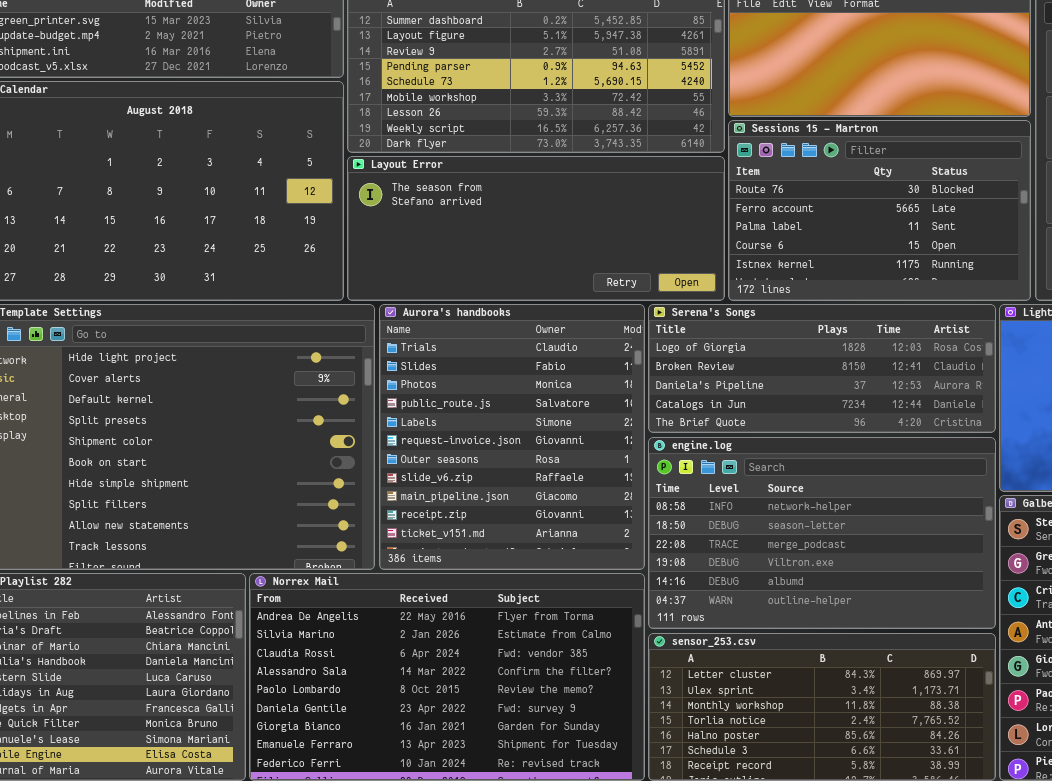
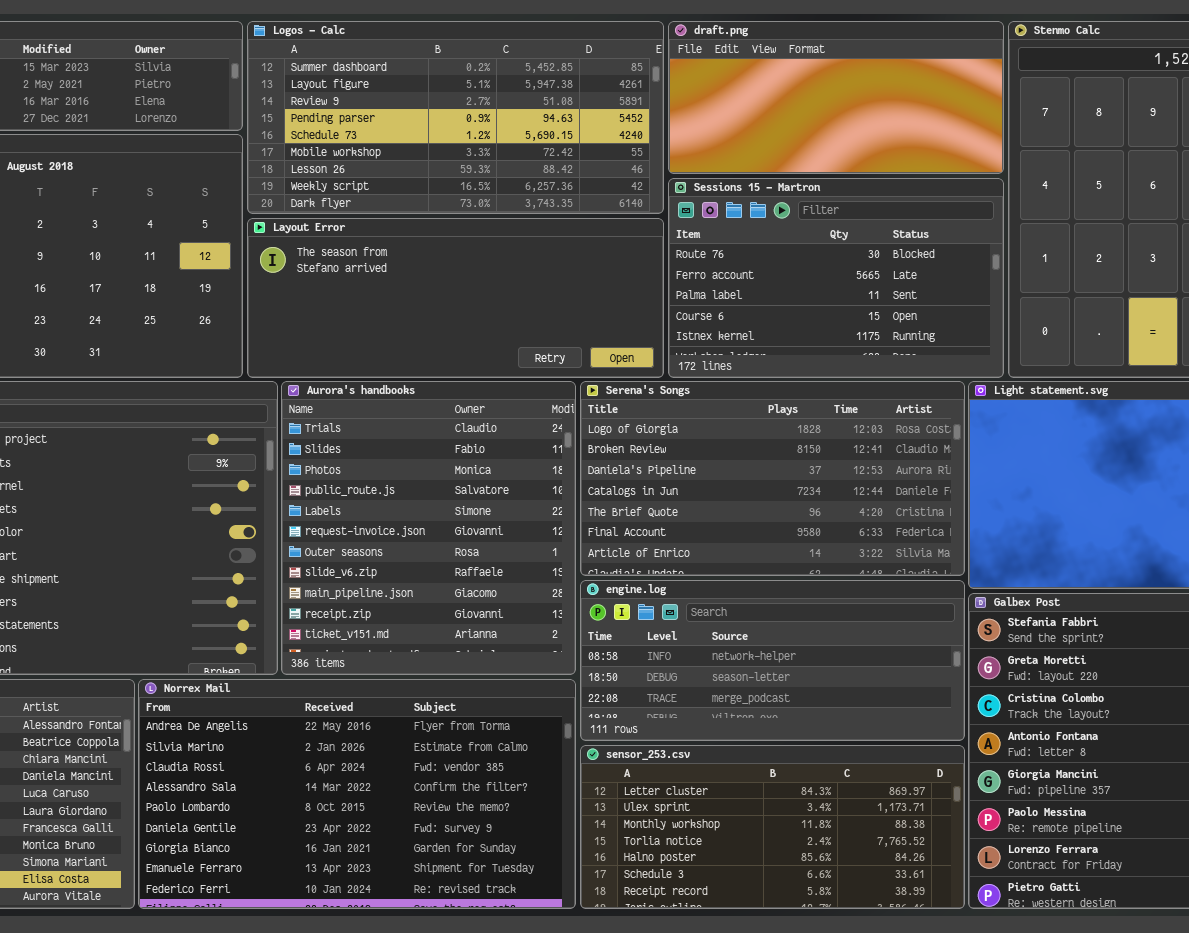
Serena's Songs: [648,304,996,433] -> [580,381,965,576], resized
engine.log: [648,437,996,629] -> [580,580,965,741], resized

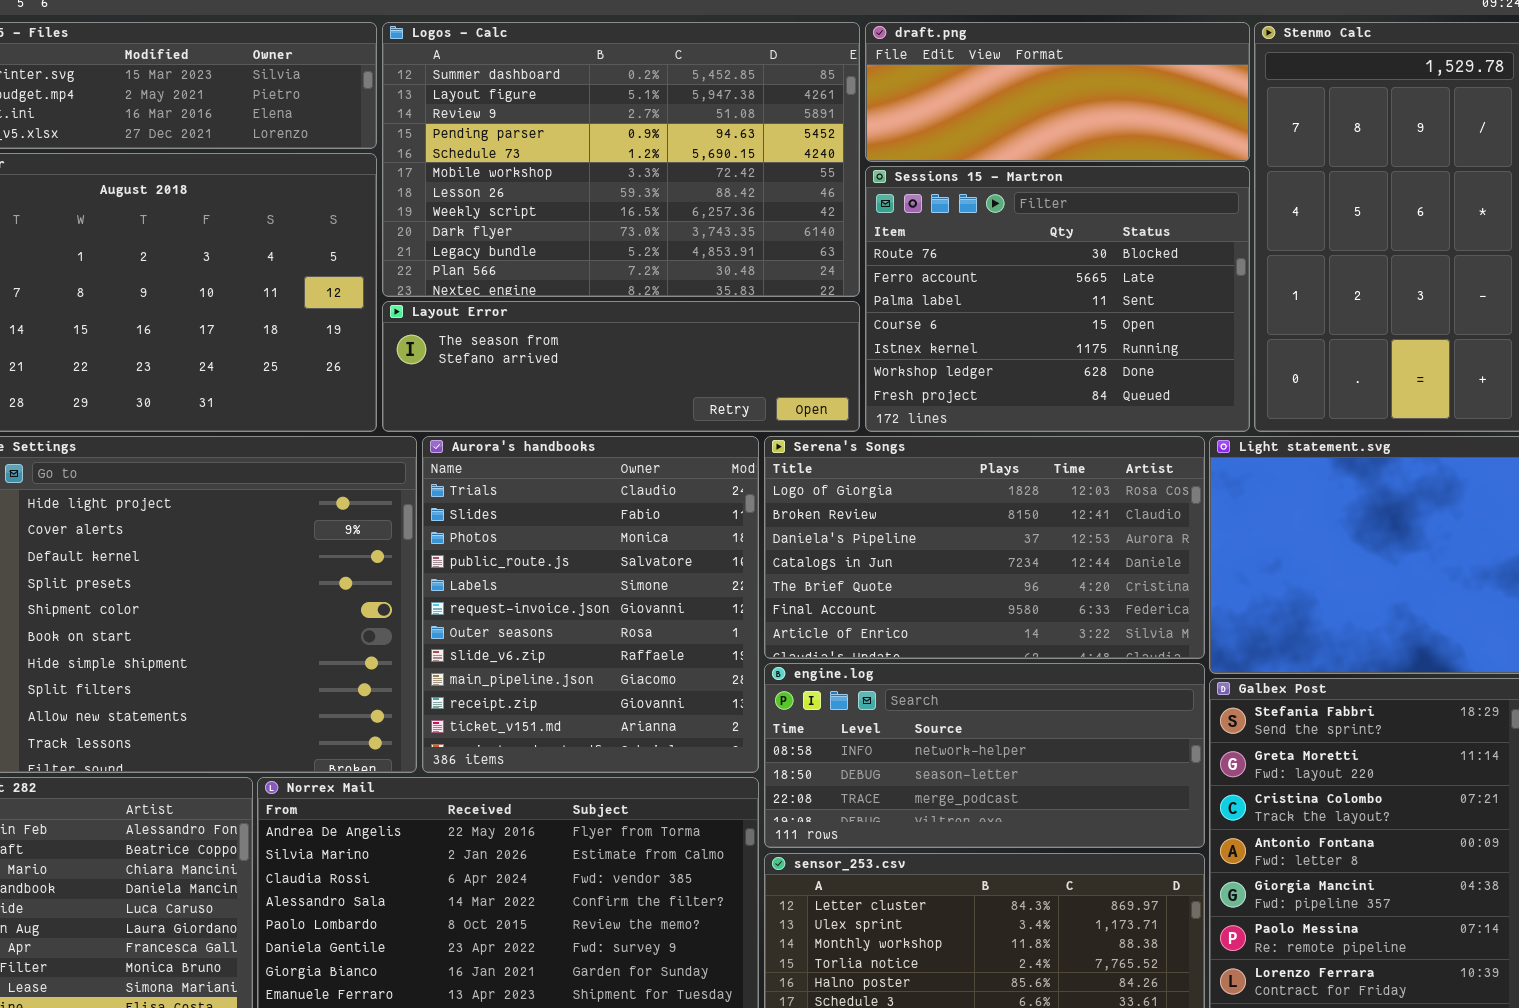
Logos - Calc: [247,21,664,214] -> [382,22,860,297], resized
draft.png: [668,21,1004,174] -> [865,22,1250,162], resized
Sessions 15 - Martron: [668,178,1004,378] -> [865,166,1250,432], resized
Layout Error: [247,218,664,378] -> [382,301,860,432], resized

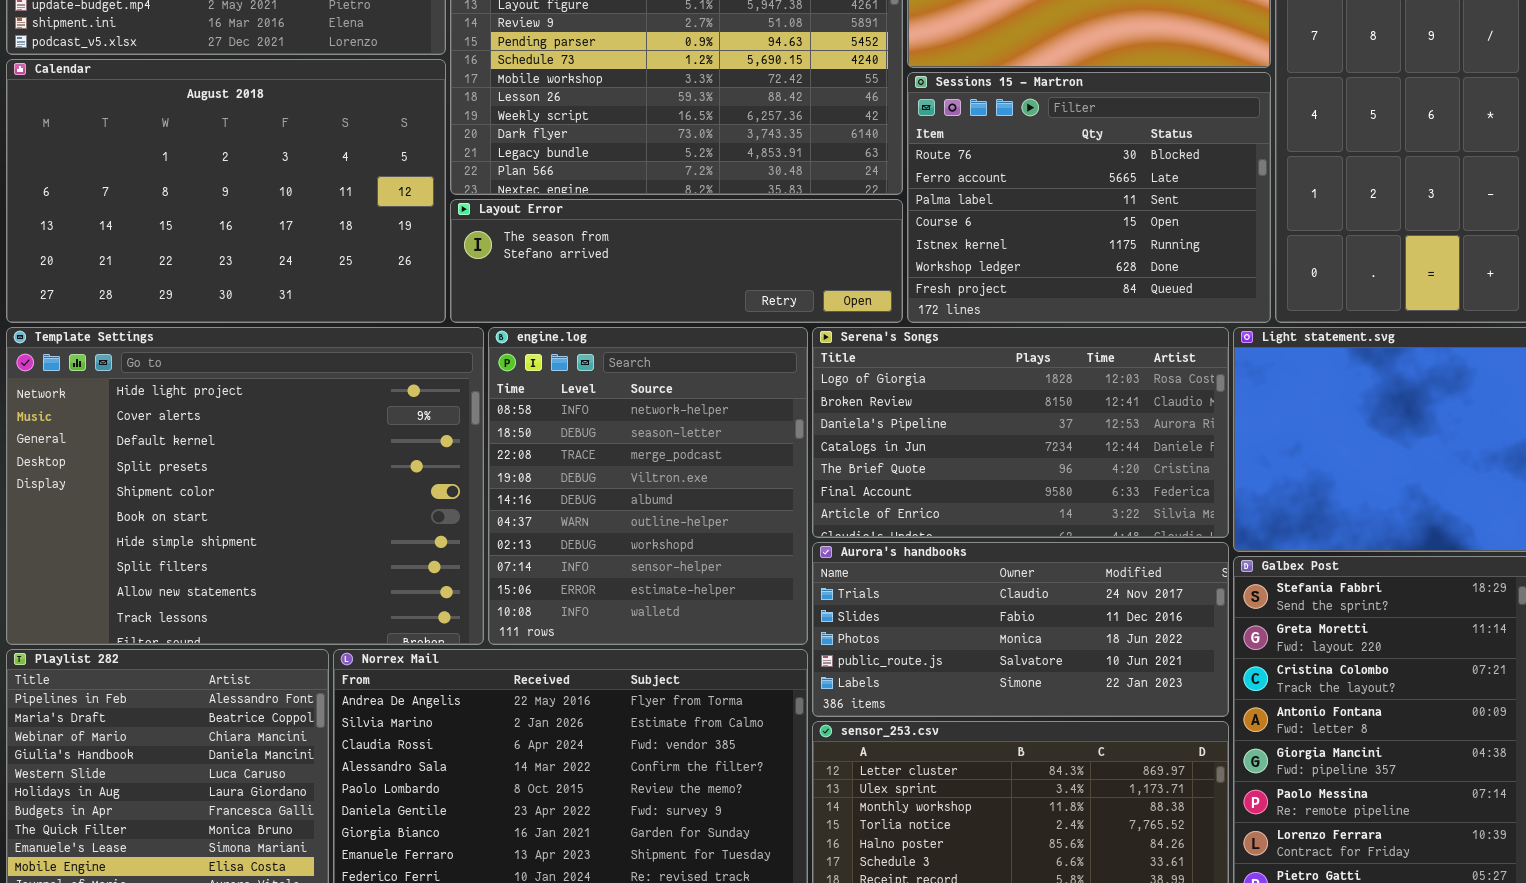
Aurora's handbooks: [422,436,759,773] -> [812,542,1229,717], moved, resized
engine.log: [764,663,1205,848] -> [488,327,808,645], moved, resized

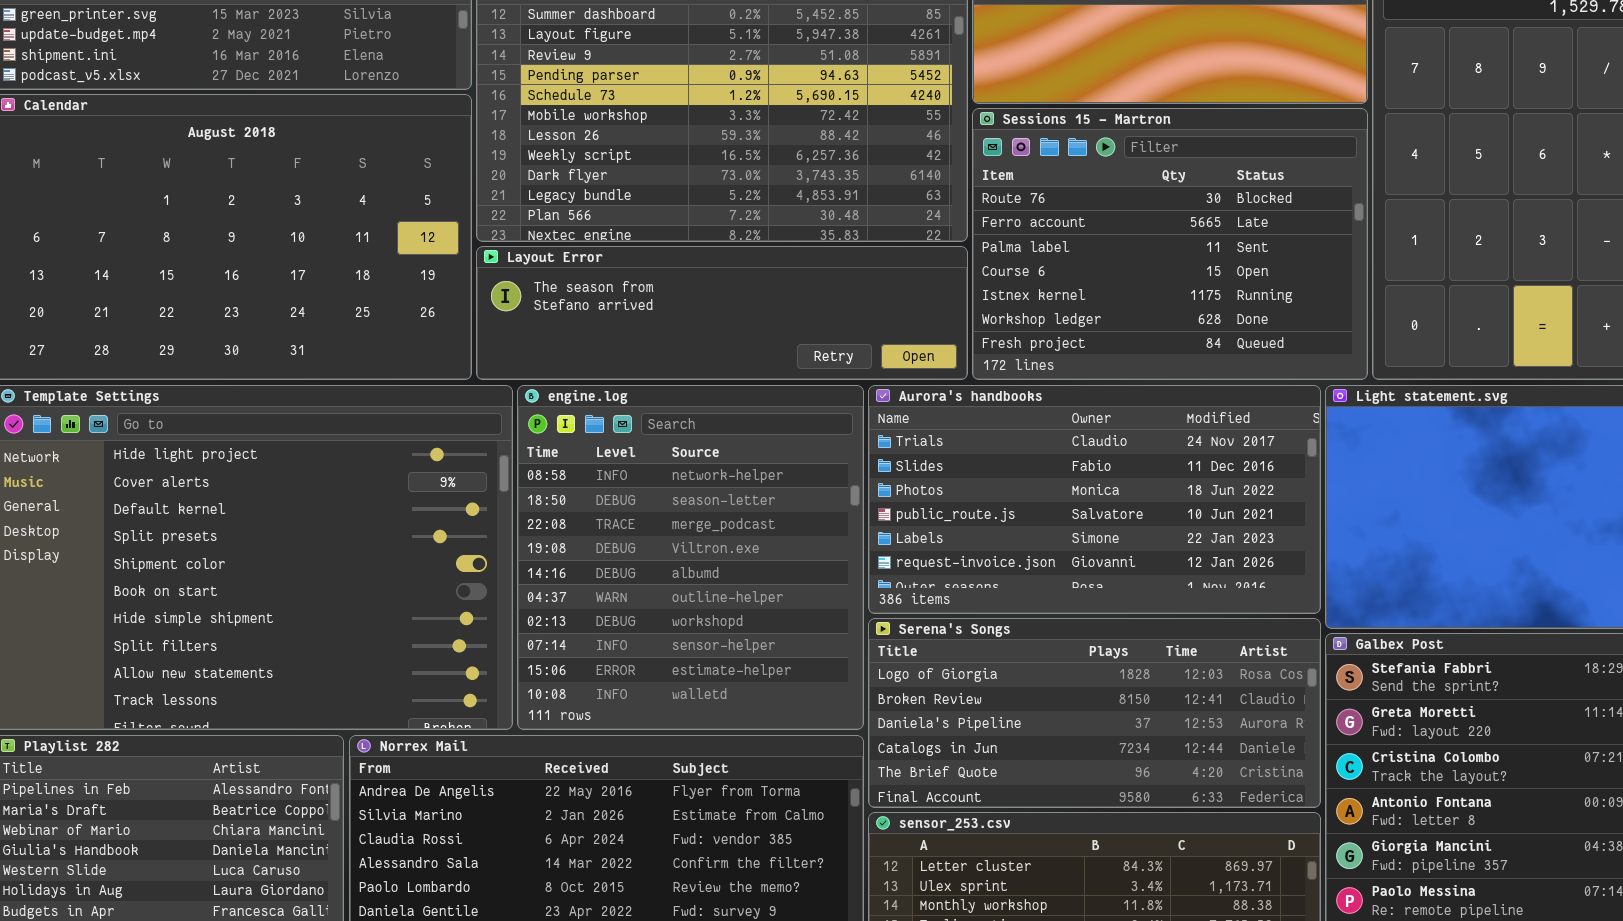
Serena's Songs: [812,327,1229,538] -> [868,618,1321,808], moved, resized
Aurora's handbooks: [812,542,1229,717] -> [868,385,1321,614], moved, resized

